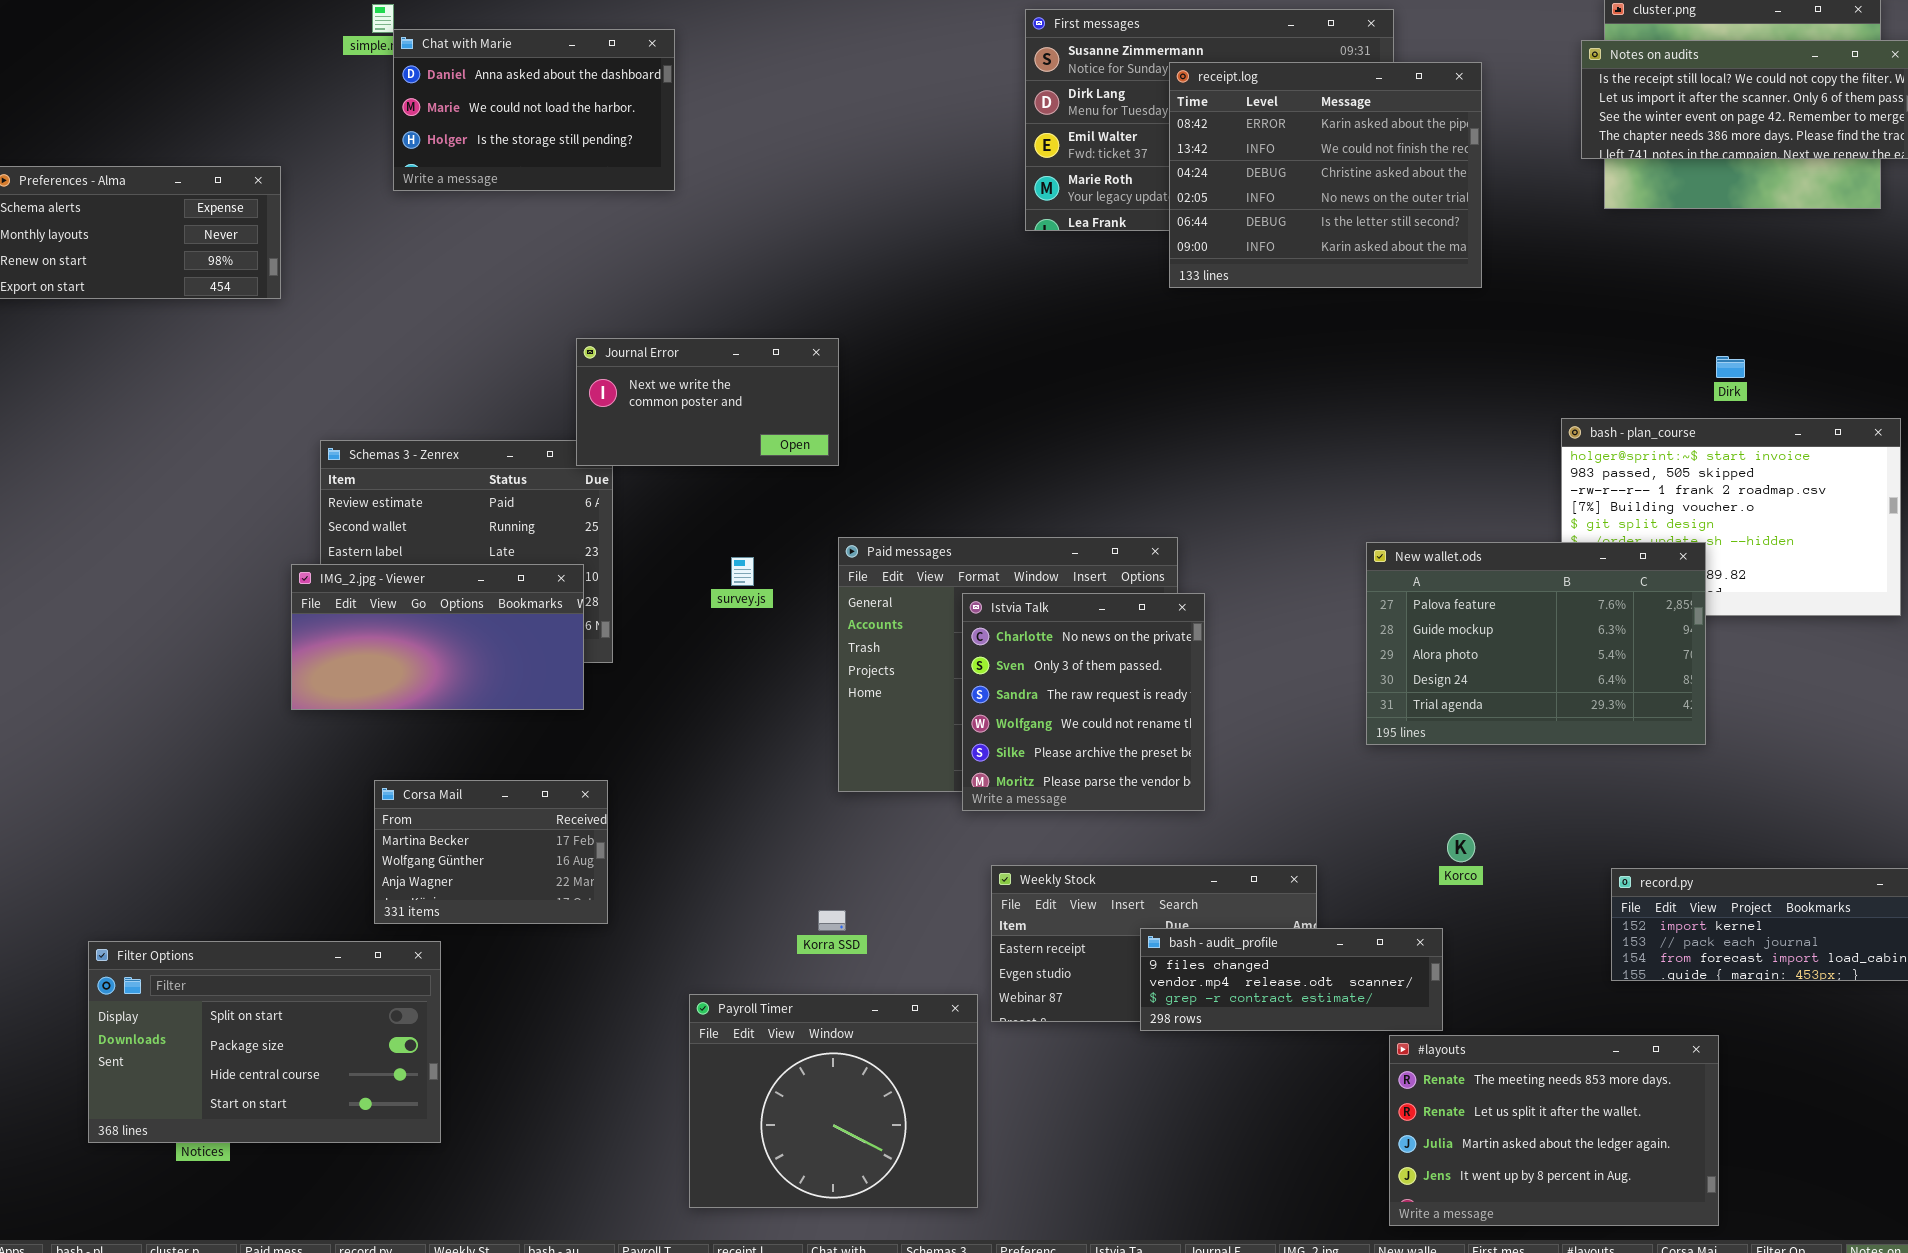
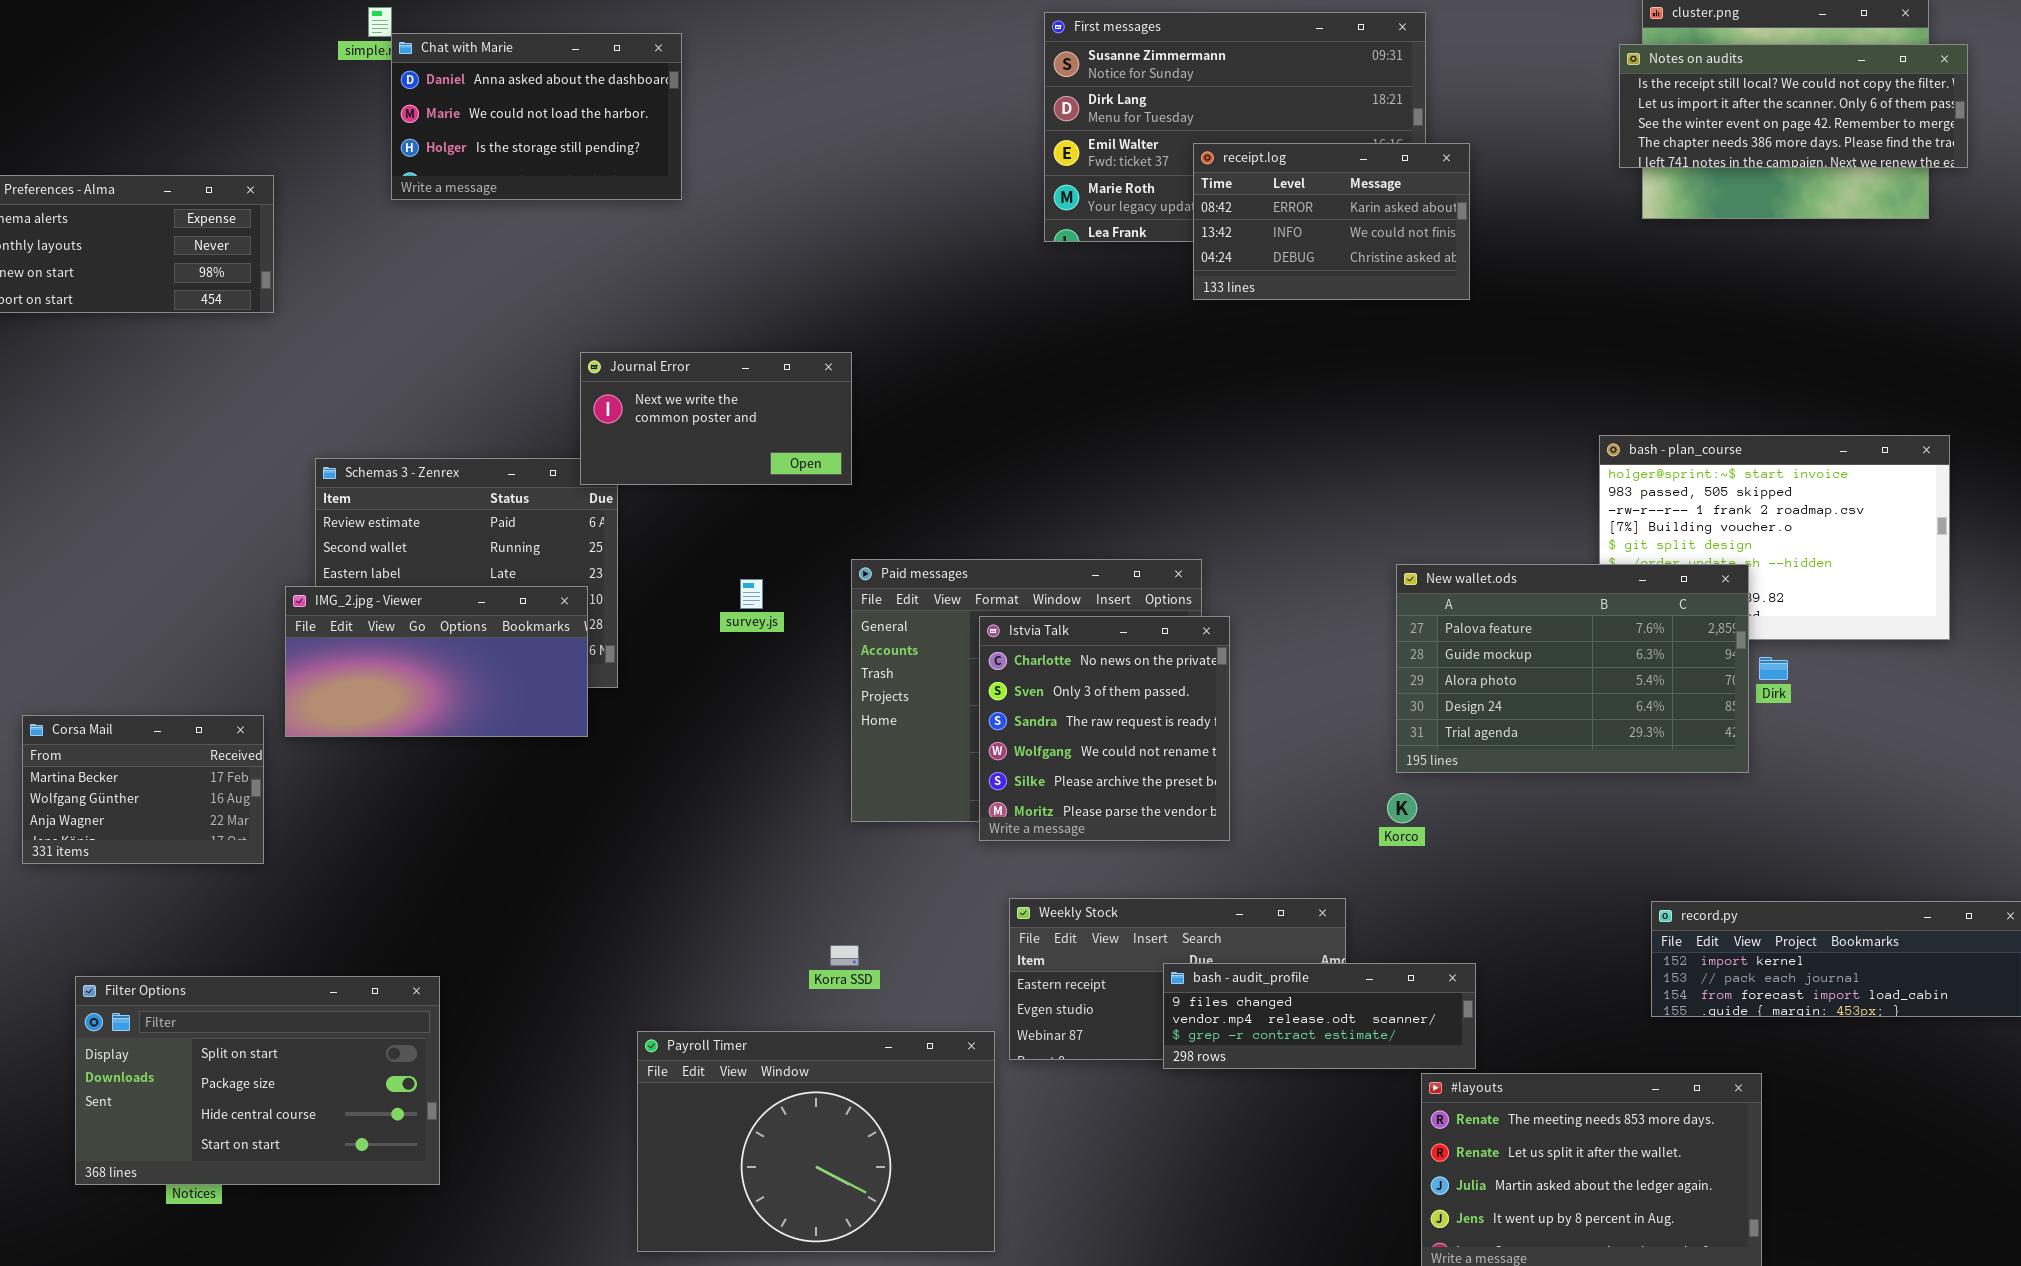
receipt.log: [1169,62,1482,288] -> [1193,143,1470,300], resized
Dirk: [1716,356,1745,378] -> [1759,657,1788,680], moved
Corsa Mail: [374,780,608,924] -> [22,715,264,864], moved
Korco: [1447,833,1475,862] -> [1387,793,1417,823], moved
Payroll Timer: [689,994,978,1208] -> [637,1031,995,1252], resized

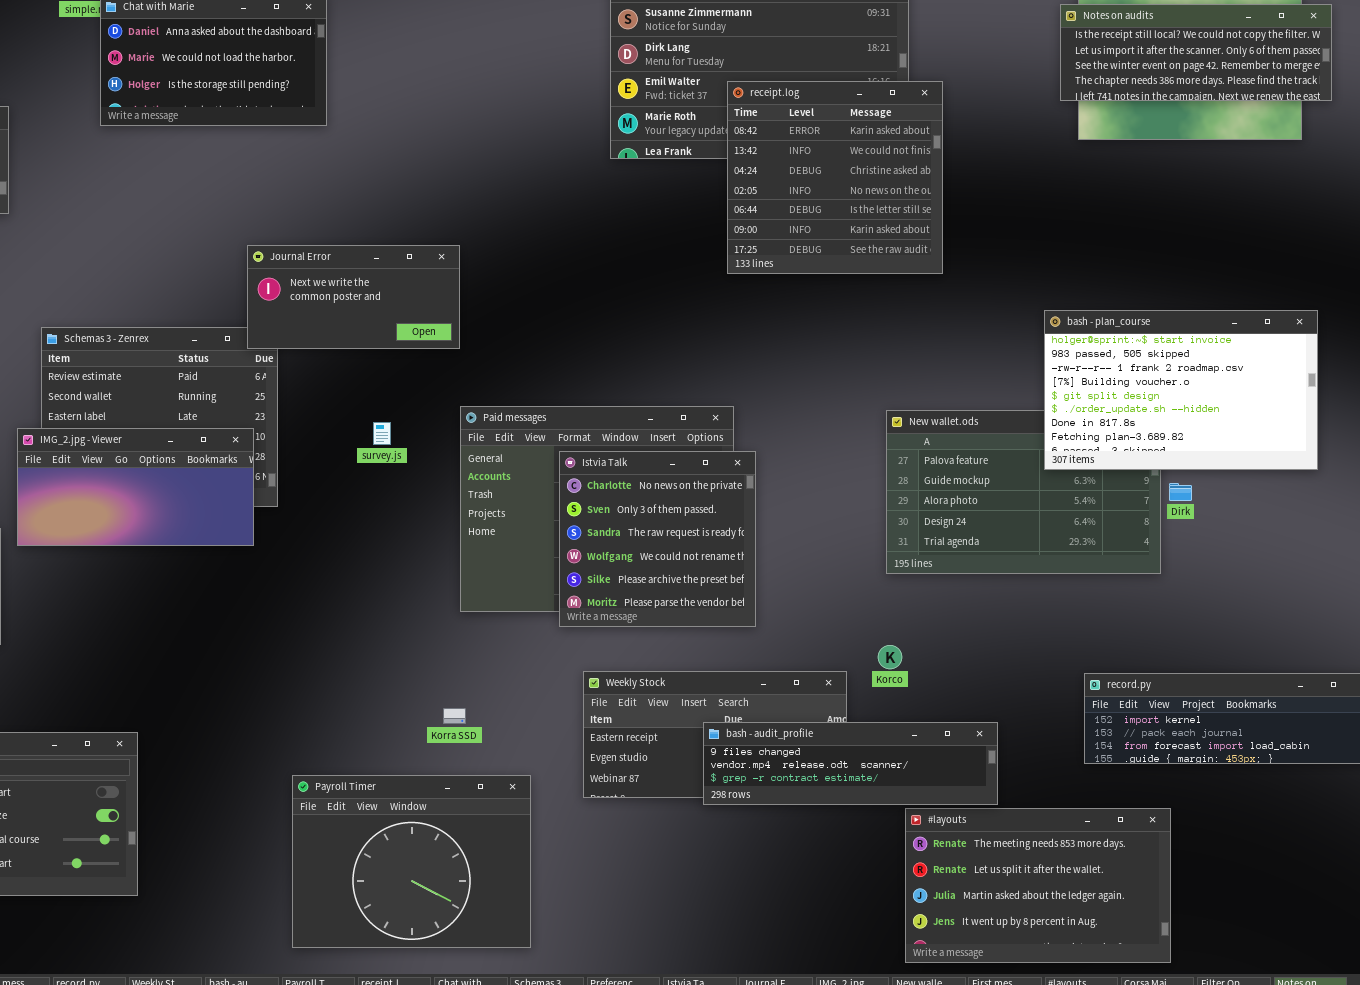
receipt.log: [1193,143,1470,300] -> [727,81,943,274], resized
bash - plan_course: [1599,435,1950,640] -> [1044,310,1318,470], raised
Korco: [1387,793,1417,823] -> [878,645,902,669], moved
bash - audit_profile: [1163,963,1476,1069] -> [703,722,998,805], resized
Payroll Timer: [637,1031,995,1252] -> [292,775,531,948], resized

